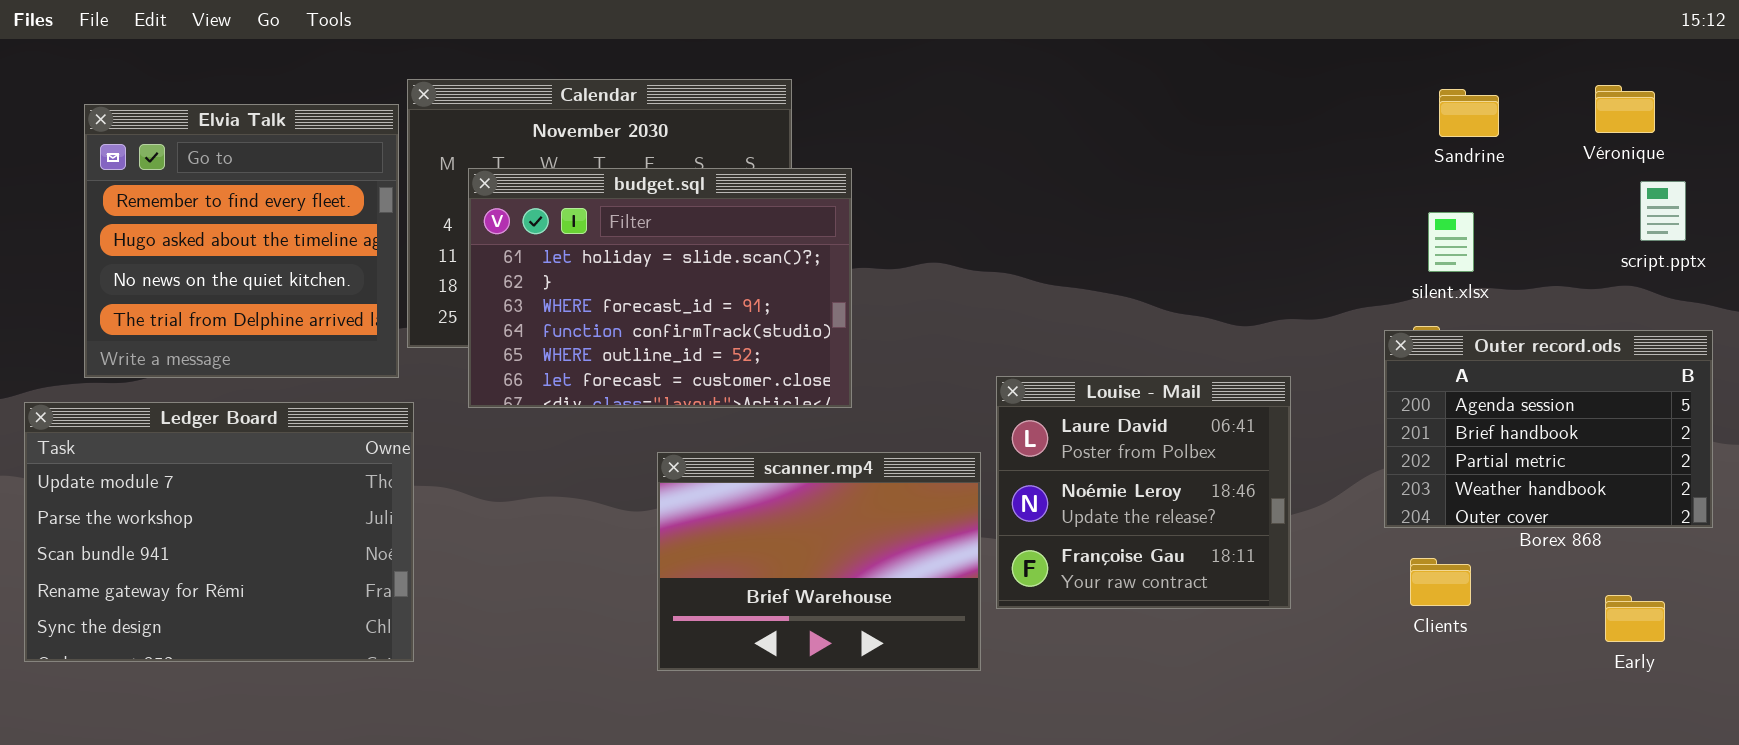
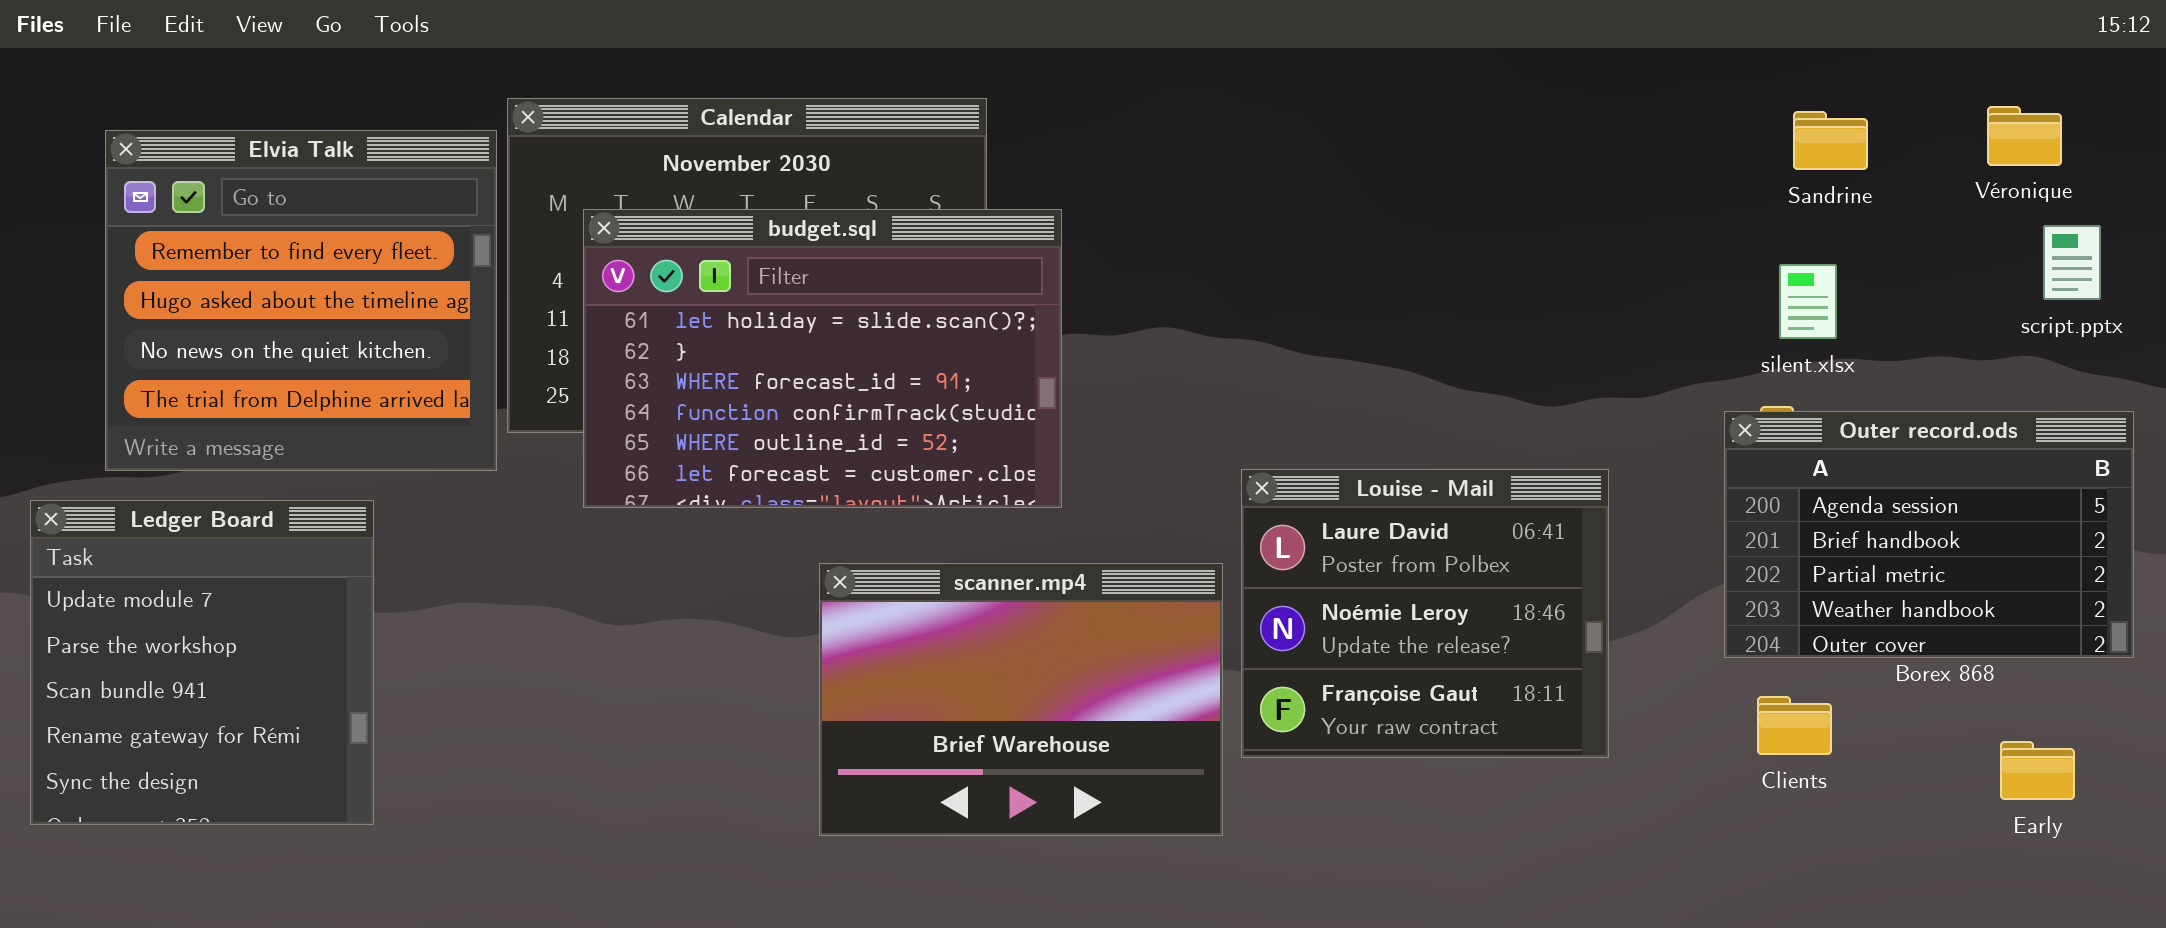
Ledger Board: [24,402,414,662] -> [30,500,374,825], resized

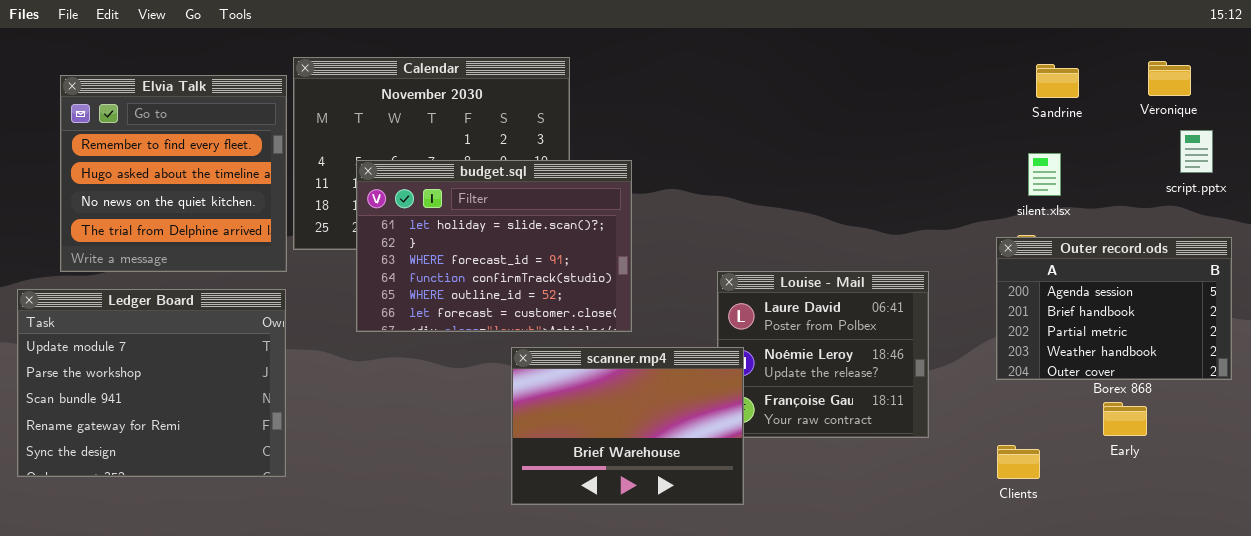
budget.sql: [583,209,1062,508] -> [356,160,632,332], moved
Ledger Board: [30,500,374,825] -> [17,289,286,477], resized
scanner.mp4: [819,563,1223,836] -> [511,347,744,505], moved
Clients: [1757,696,1832,755] -> [997,445,1040,479], moved
Early: [2000,741,2075,800] -> [1103,402,1147,436], moved

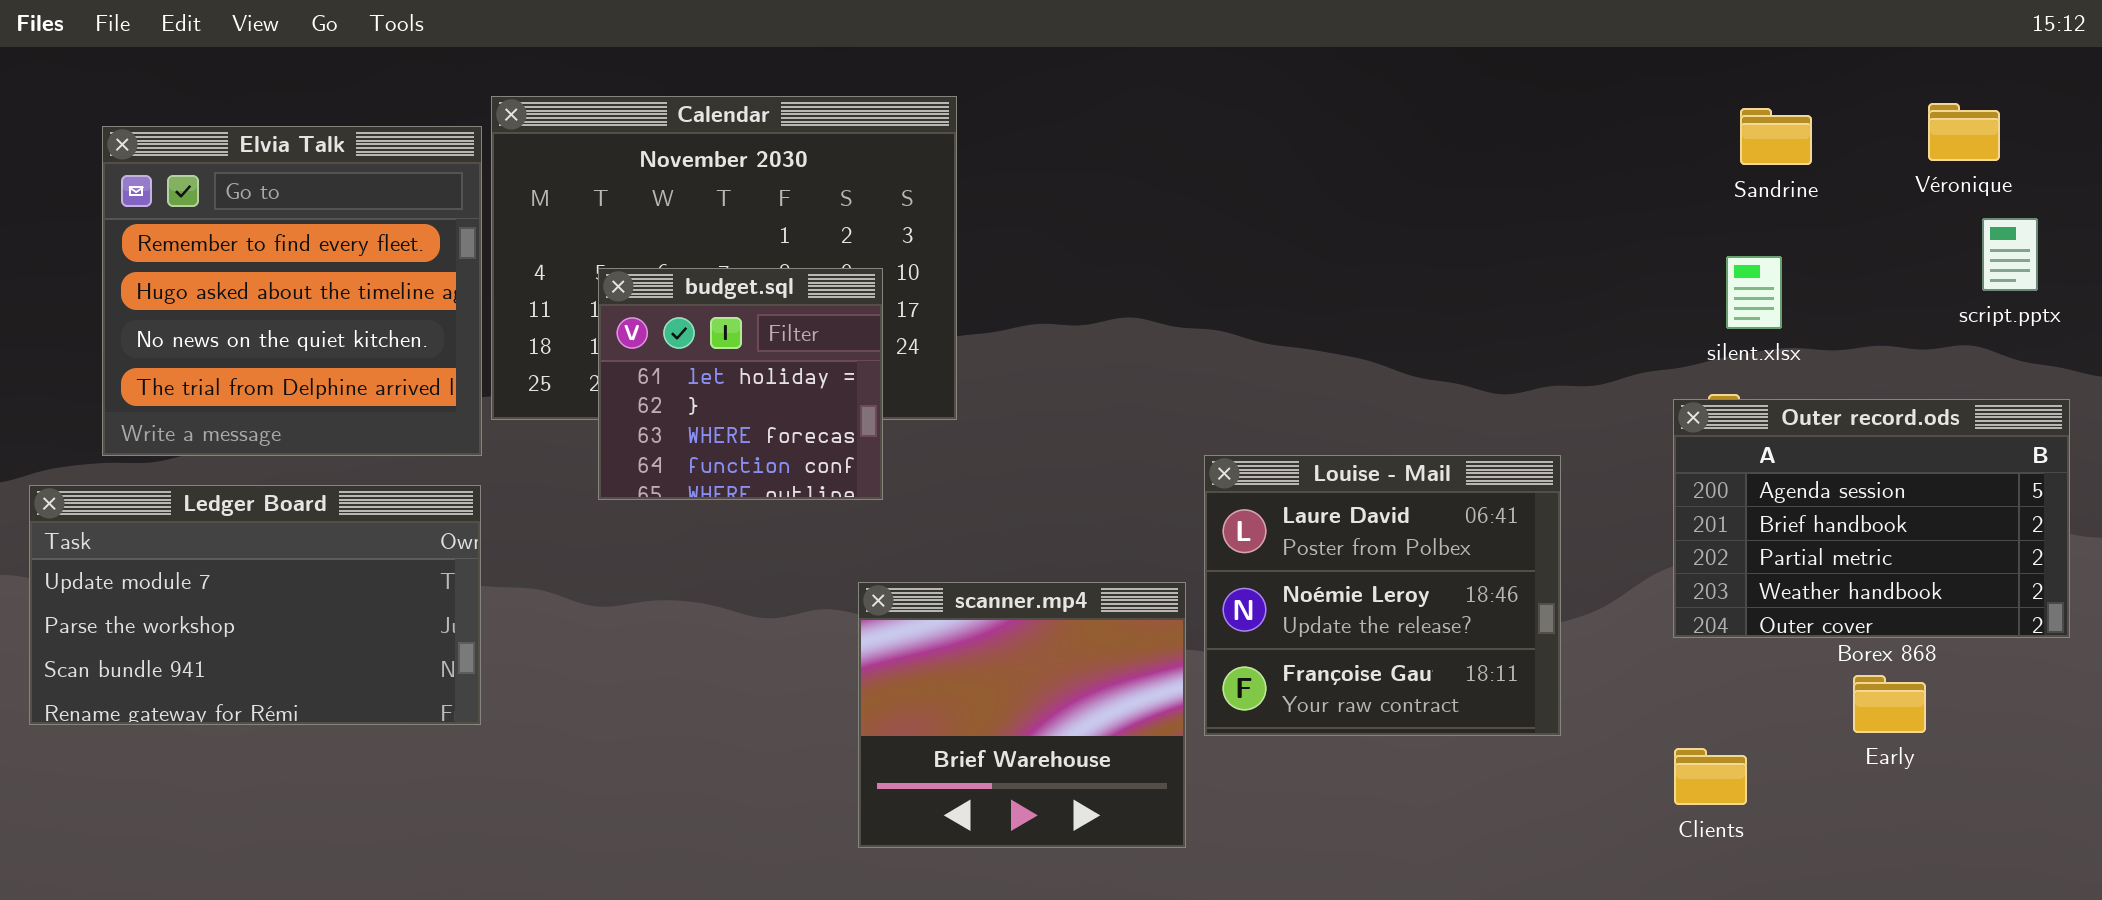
budget.sql: [356,160,632,332] -> [598,268,883,500], resized
Ledger Board: [17,289,286,477] -> [29,485,481,725], resized
scanner.mp4: [511,347,744,505] -> [858,582,1186,848], resized

